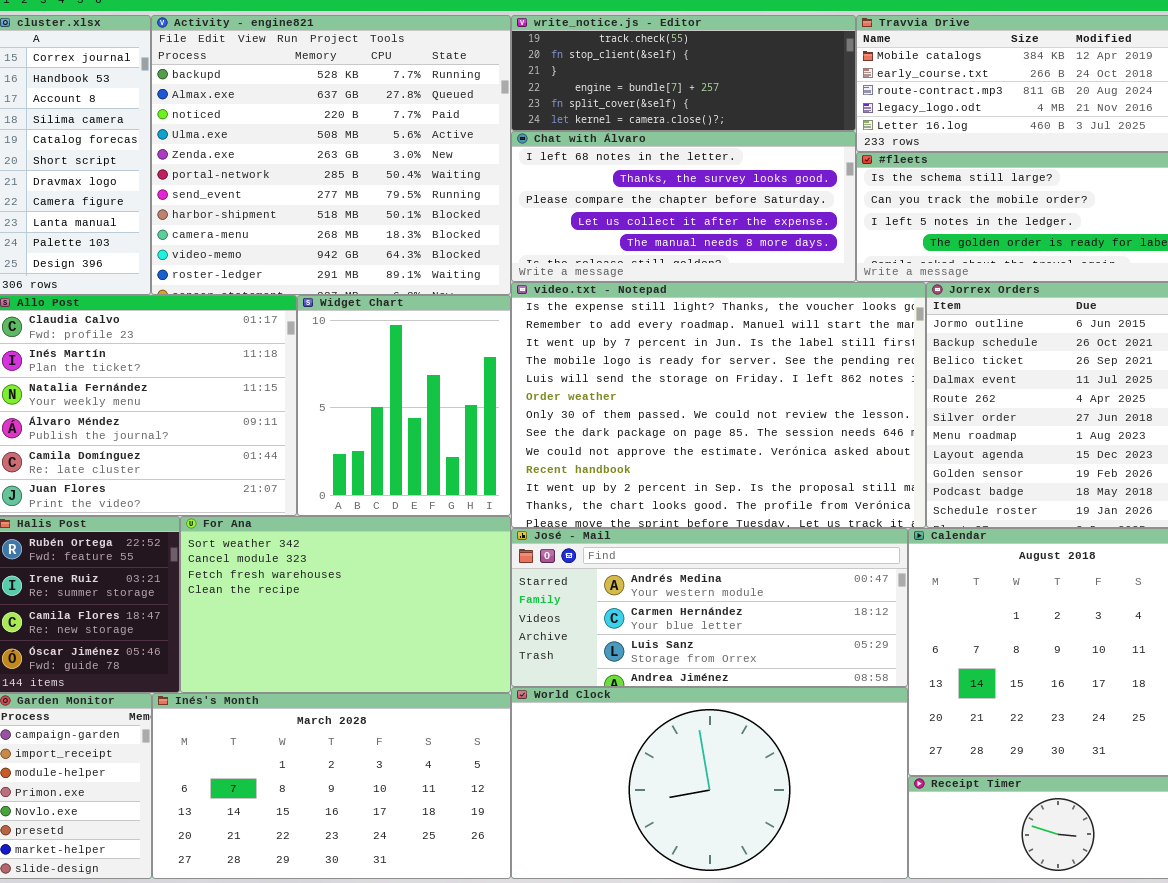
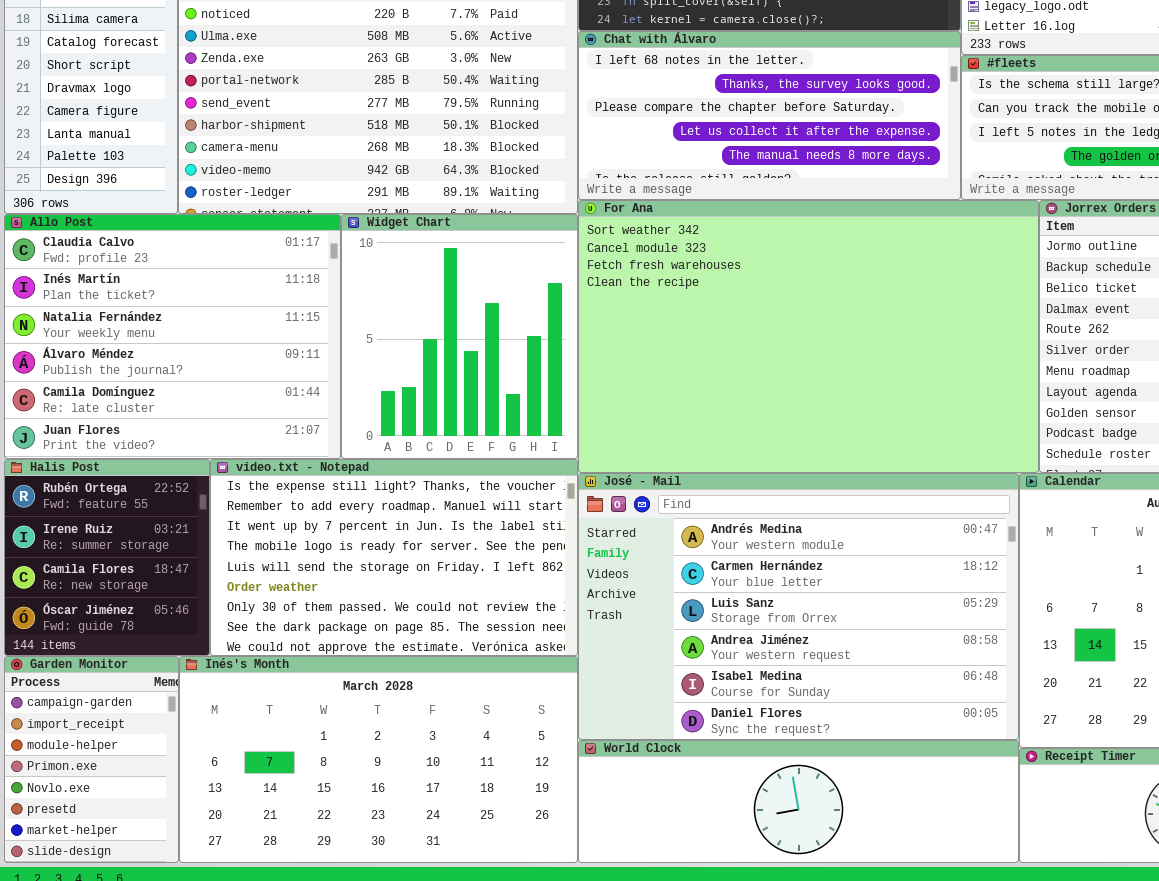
video.txt - Notepad: [511,282,926,528] -> [210,459,578,656], moved, resized
For Ana: [180,516,511,693] -> [578,200,1039,473], moved, resized
José - Mail: [511,528,908,687] -> [578,473,1019,740], resized
World Clock: [511,687,908,879] -> [578,740,1019,863], resized

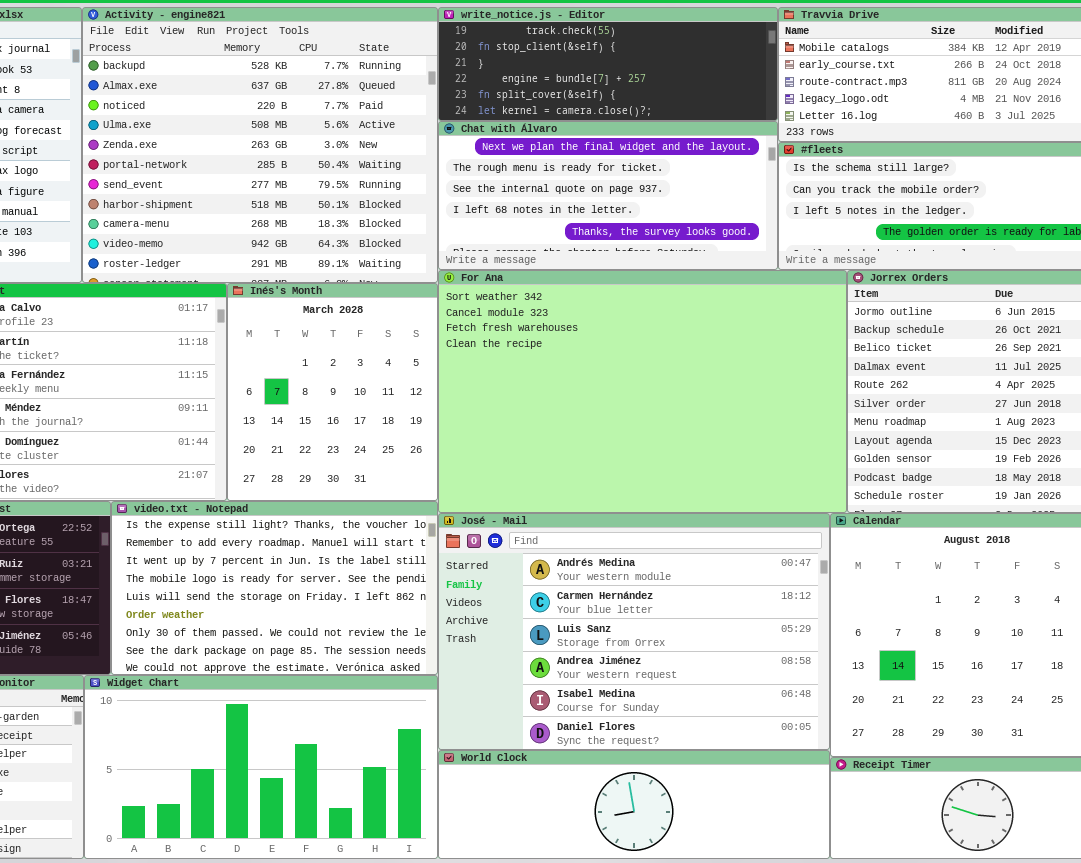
Chat with Álvaro: [578,31,961,200] -> [438,121,778,270], scrolled up 3 rows
Widget Chart: [341,214,578,459] -> [84,675,438,859], moved, resized
Inés's Month: [179,656,578,863] -> [227,283,438,501], moved, resized

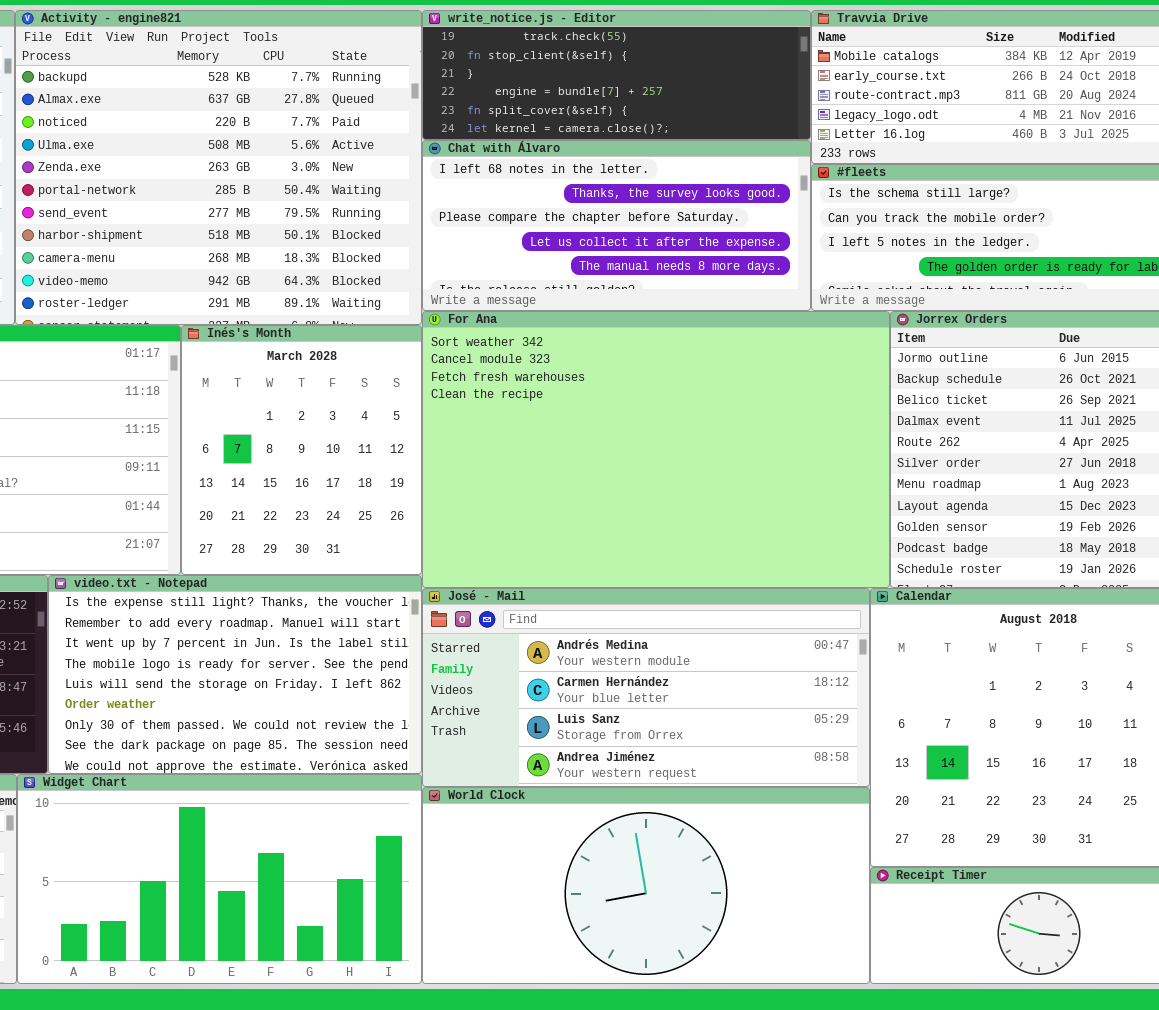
Chat with Álvaro: [438,121,778,270] -> [422,140,811,311], scrolled down 3 rows
José - Mail: [438,513,830,750] -> [422,588,870,787], resized
World Clock: [438,750,830,859] -> [422,787,870,984], resized

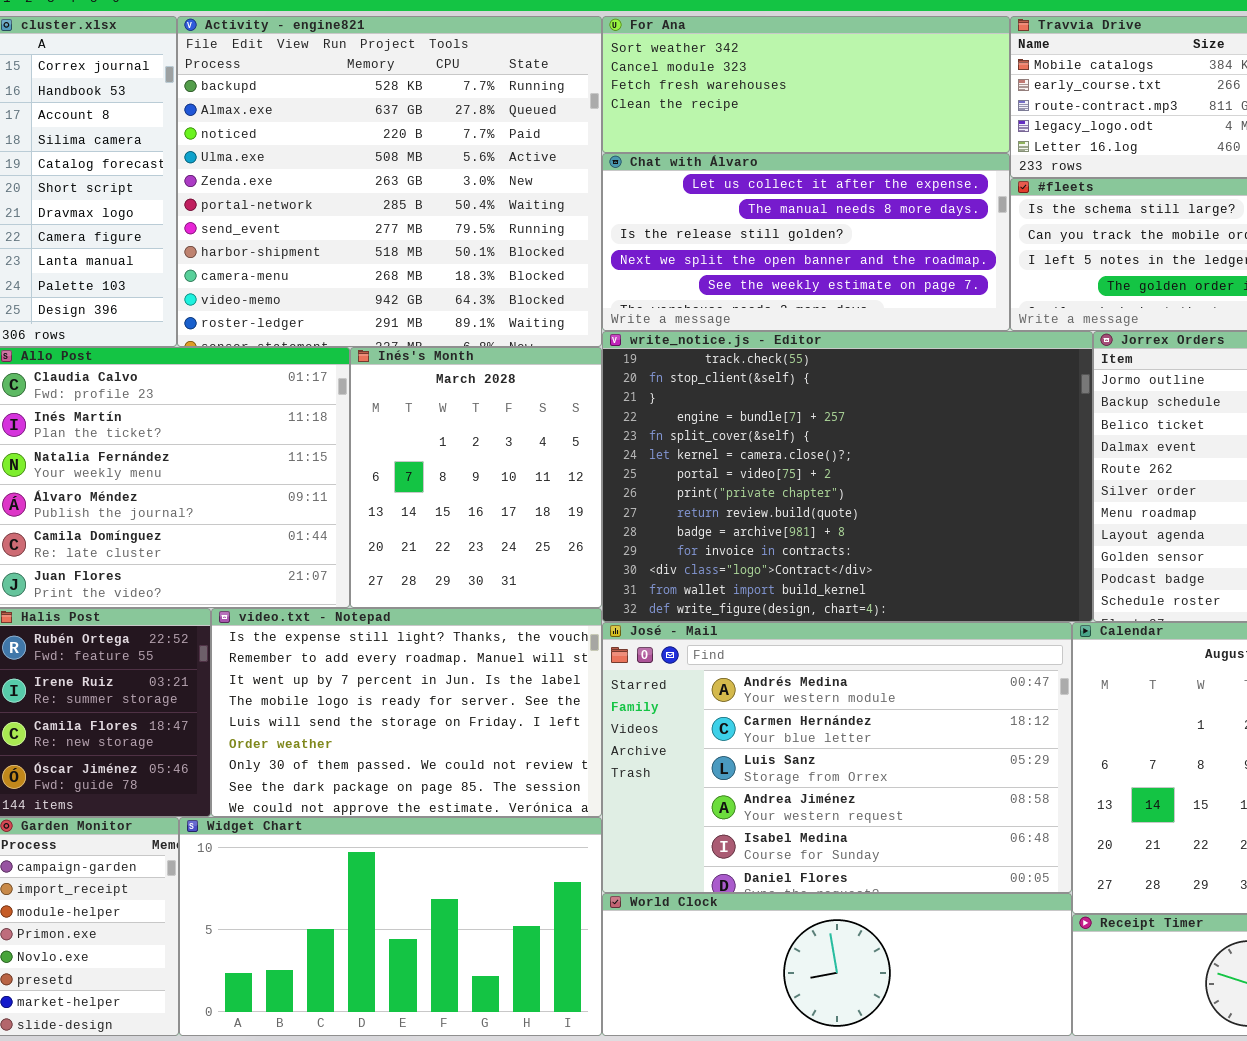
write_notice.js - Editor: [422,10,811,140] -> [602,331,1093,622], moved, resized
Chat with Álvaro: [422,140,811,311] -> [602,153,1010,331], scrolled down 3 rows
For Ana: [422,311,890,588] -> [602,16,1010,153], moved, resized
José - Mail: [422,588,870,787] -> [602,622,1072,893], resized
World Clock: [422,787,870,984] -> [602,893,1072,1036], resized

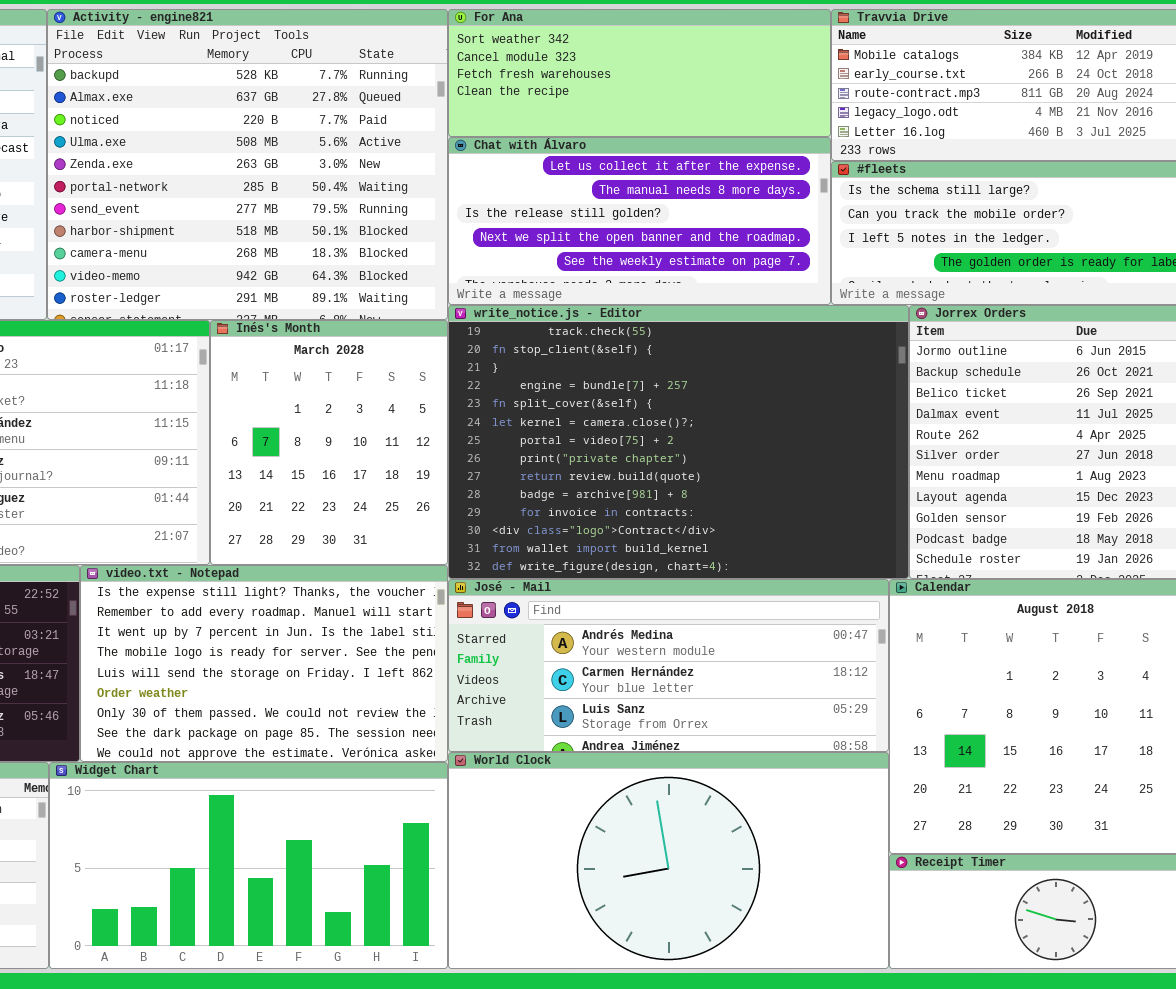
José - Mail: [602,622,1072,893] -> [448,579,889,752], resized
World Clock: [602,893,1072,1036] -> [448,752,889,969], resized

